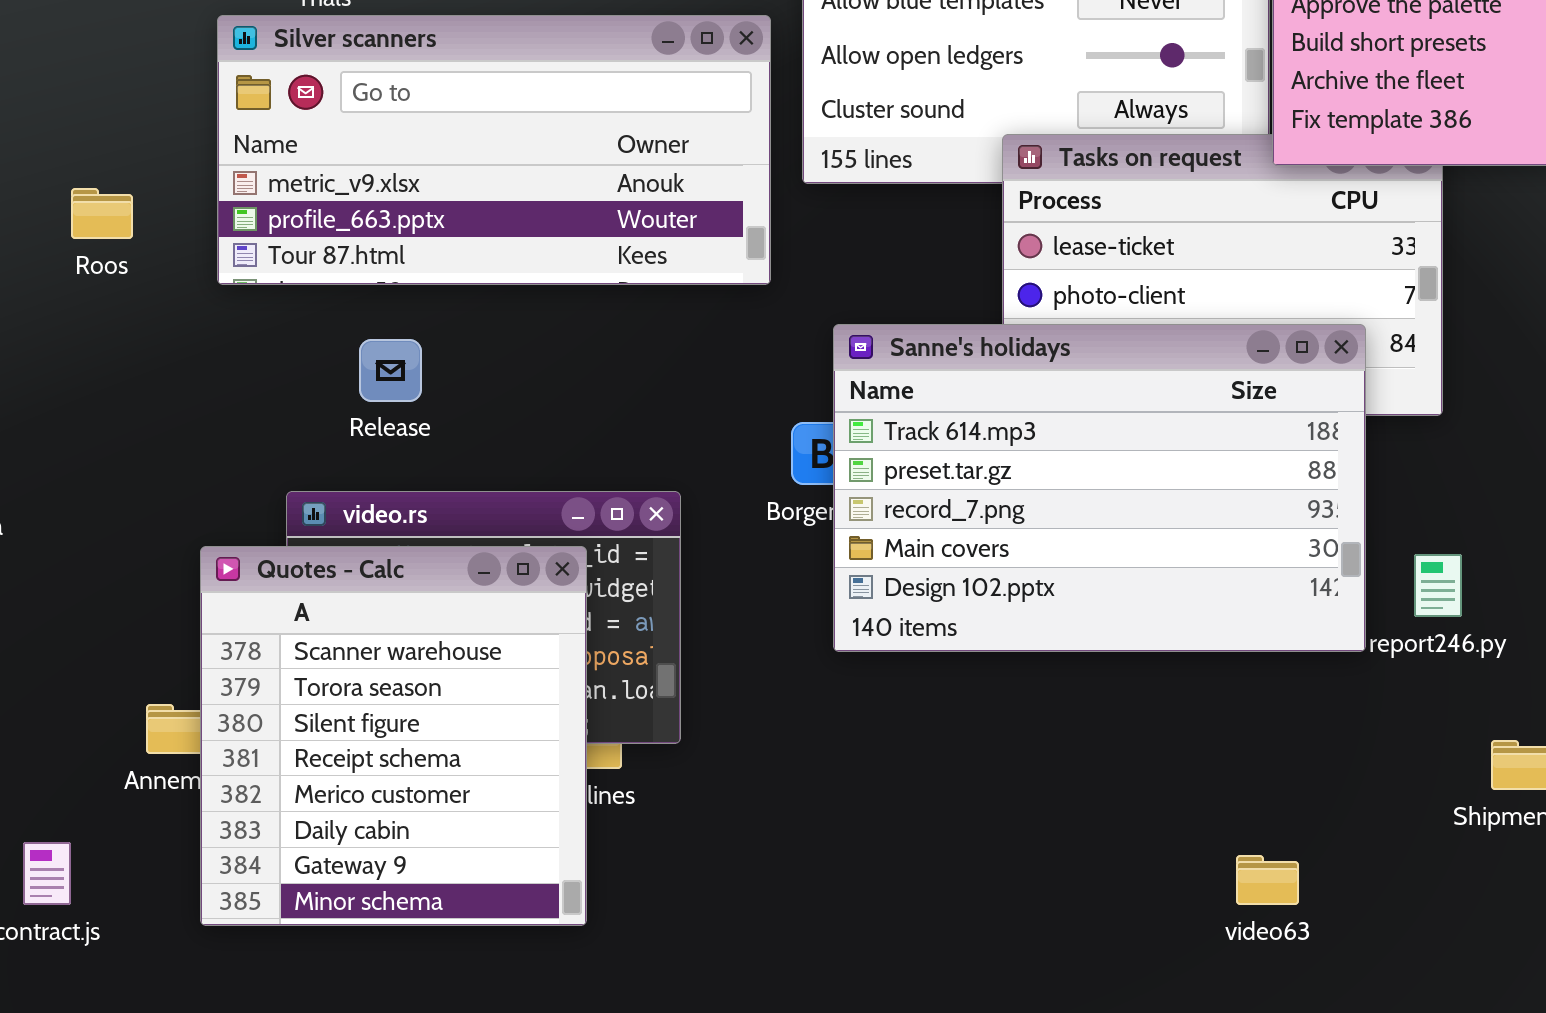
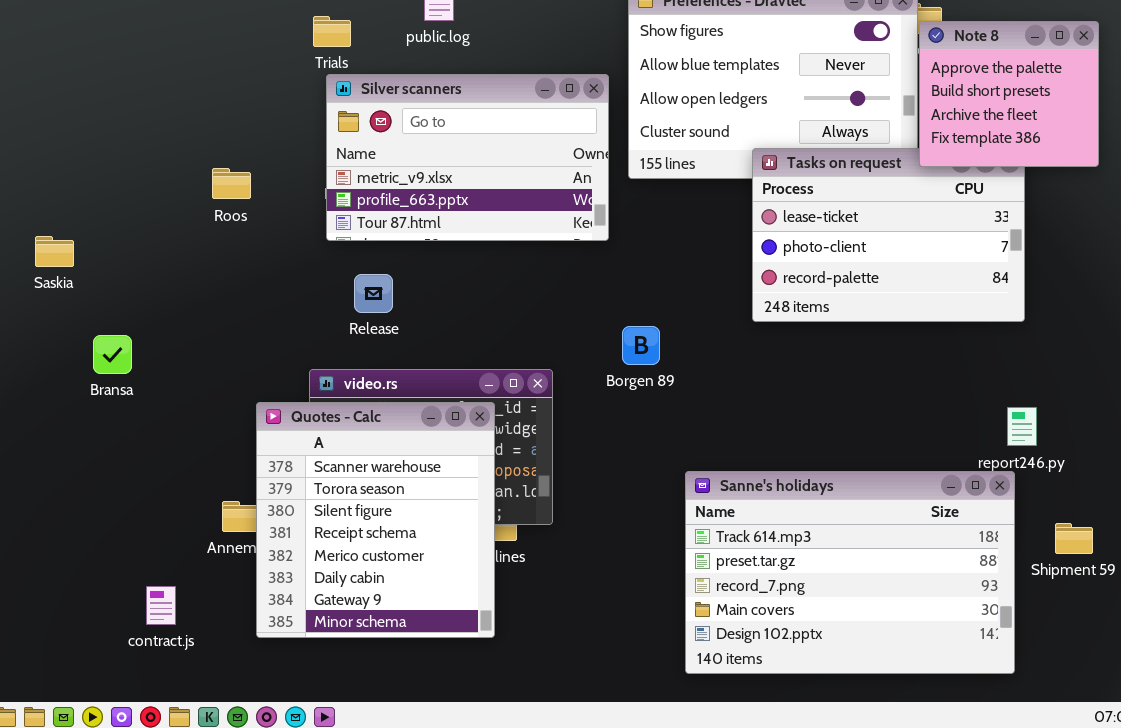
Silver scanners: [217,15,771,285] -> [326,74,609,241], resized
Roos: [71,188,133,239] -> [212,168,251,199], moved
Sanne's holidays: [833,324,1366,652] -> [685,471,1015,674], moved

